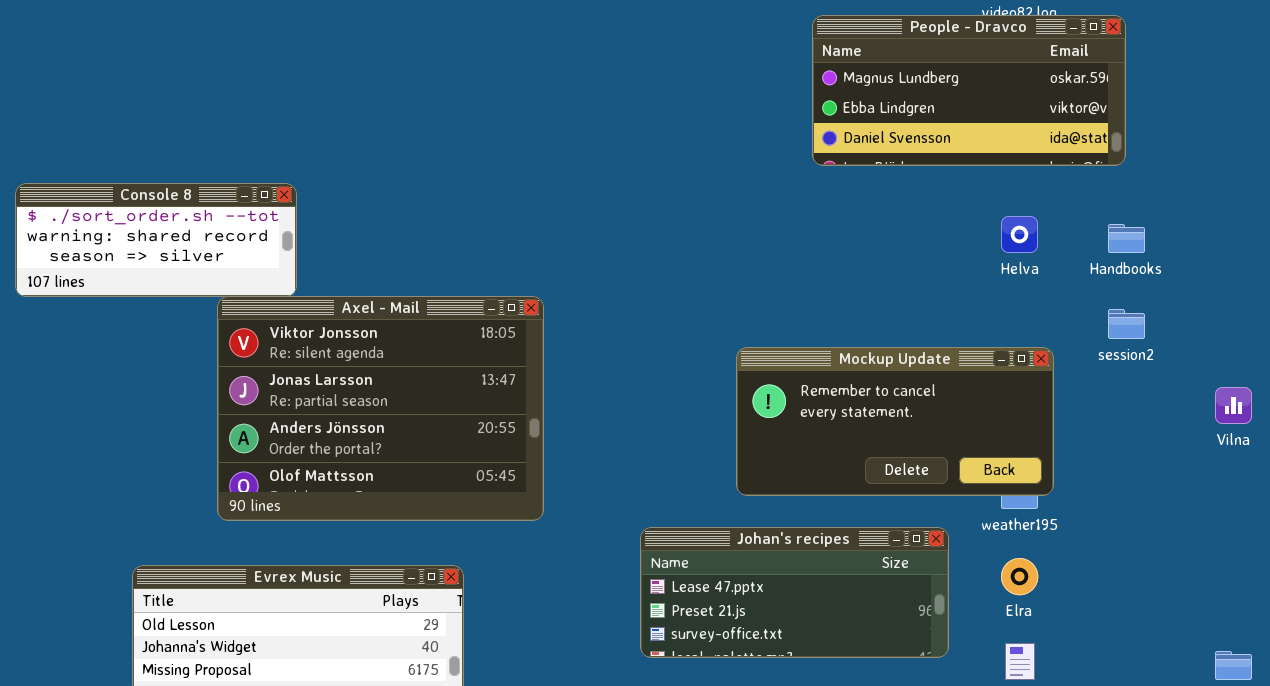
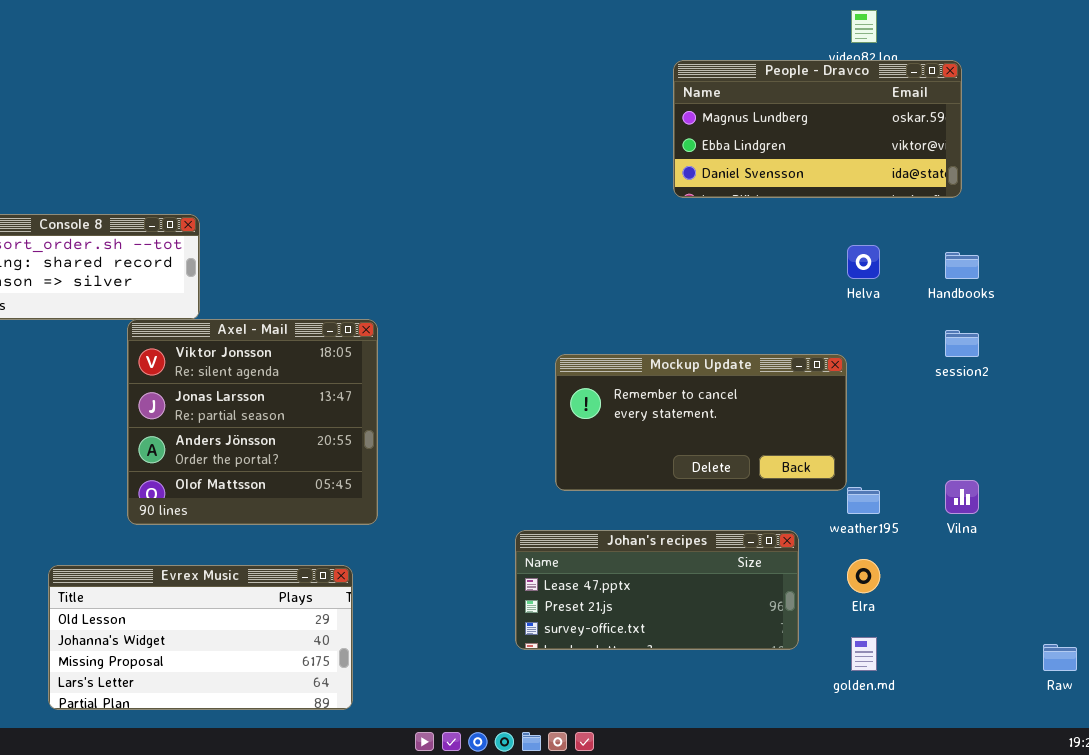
Axel - Mail: [217,296,544,521] -> [127,319,378,525], resized
Mockup Update: [736,347,1054,496] -> [555,354,847,491], moved
Vilna: [1215,387,1252,424] -> [945,480,979,514], moved

